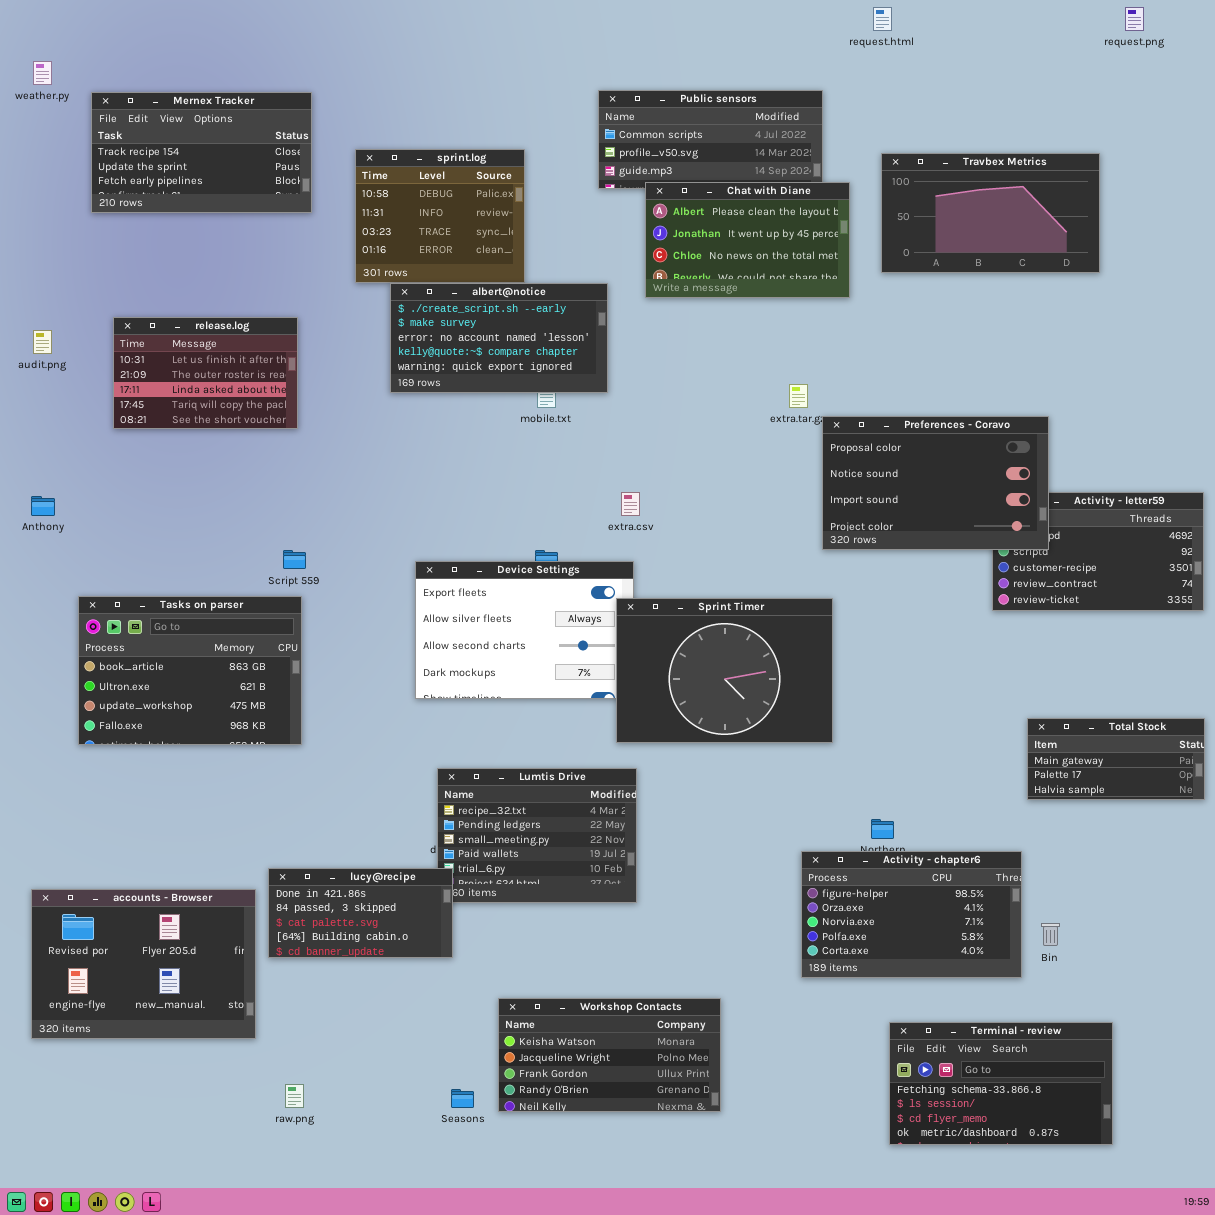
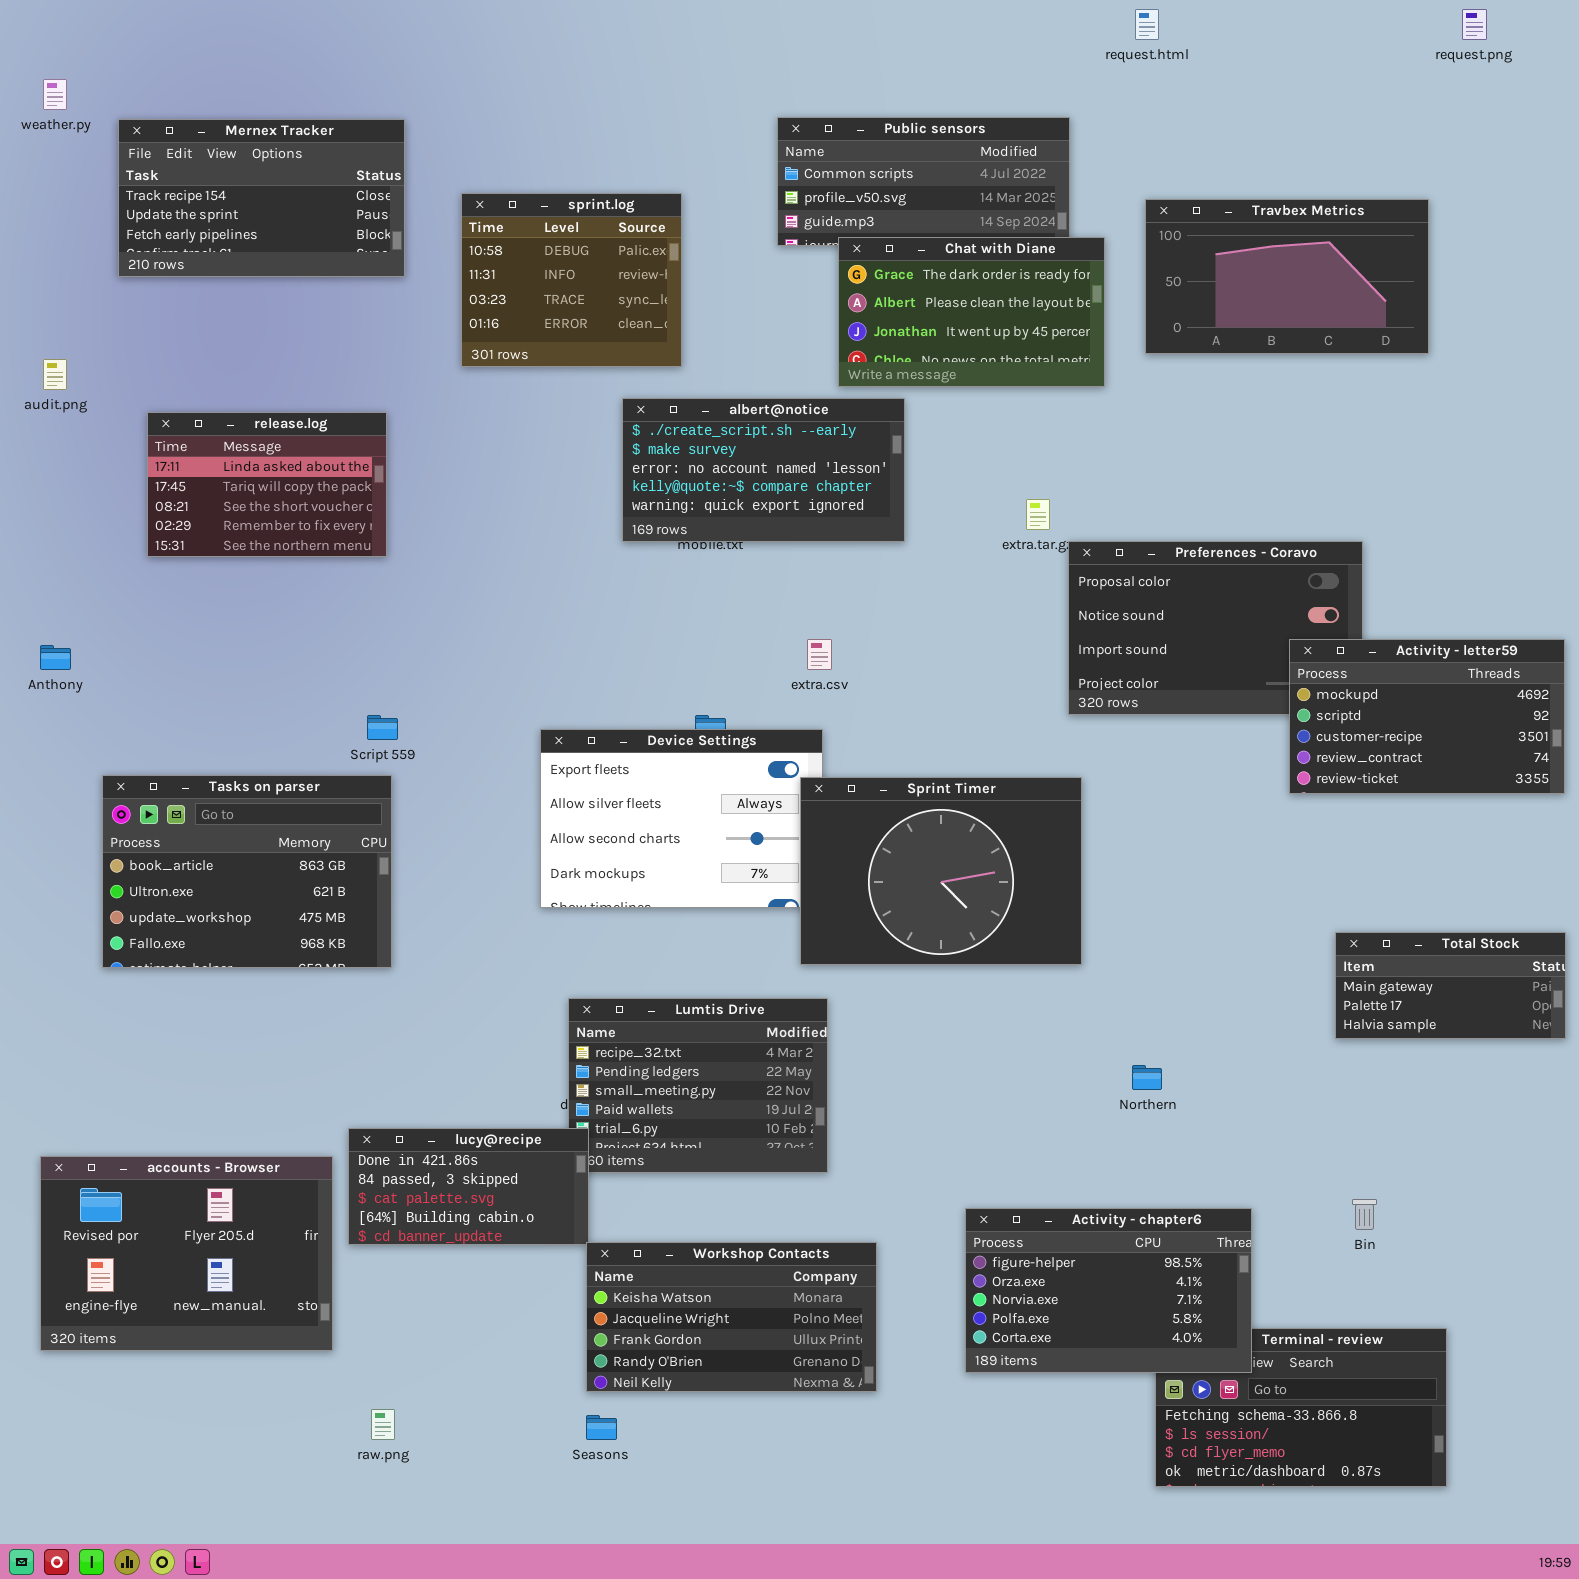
Chat with Diane: [645,182,850,298] -> [838,237,1105,387], scrolled up 1 row
albert@notice: [390,283,608,393] -> [622,398,905,542], moved
release.log: [113,317,298,429] -> [147,412,387,557], scrolled down 2 rows
audit.png: [33,330,52,354] -> [43,359,67,390], moved
Activity - letter59: [992,492,1204,611] -> [1289,639,1565,794], raised
Activity - chapter6: [801,851,1022,978] -> [965,1208,1252,1373], moved
Workshop Contacts: [498,998,721,1112] -> [586,1242,877,1392], moved

